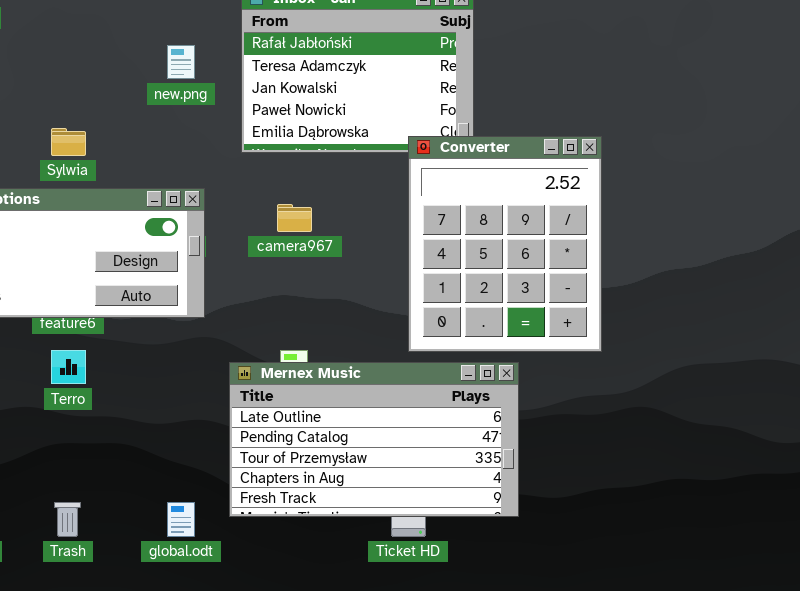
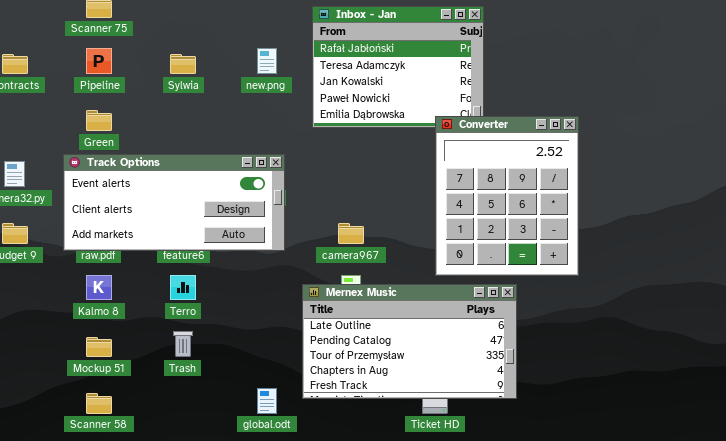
Sylwia: [51,128,86,156] -> [170,54,196,74], moved
camera967: [277,204,312,232] -> [338,223,364,244], moved
Trash: [54,502,81,537] -> [173,331,193,357], moved

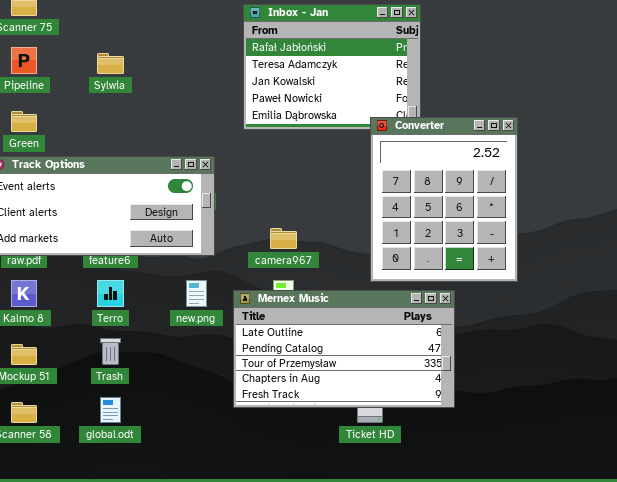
new.png: [257,48,277,74] -> [186,280,207,307], moved
global.odt: [257,388,277,414] -> [100,397,121,423], moved

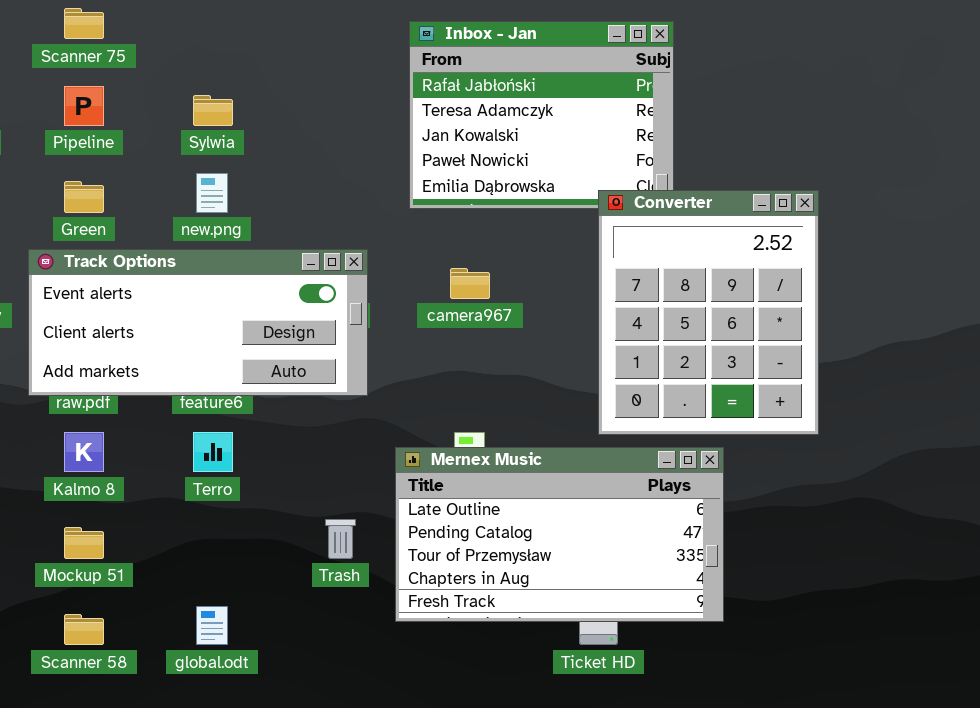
camera967: [270,228,297,249] -> [450,268,490,299], moved
new.png: [186,280,207,307] -> [196,173,228,213], moved
Trash: [100,338,121,365] -> [325,519,356,559], moved

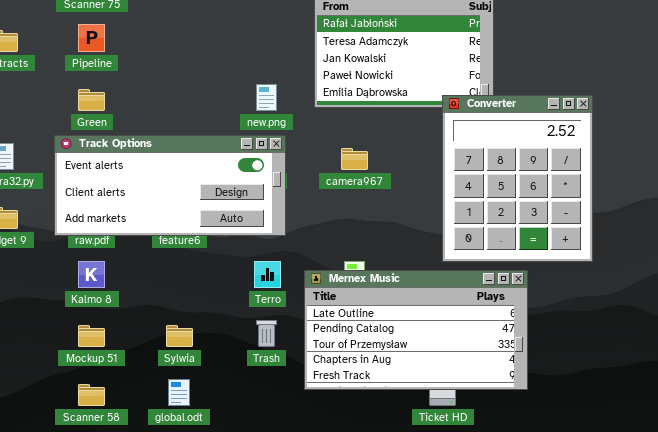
Sylwia: [193,95,233,126] -> [166,325,193,347], moved
new.png: [196,173,228,213] -> [256,84,277,111], moved
Terro: [193,432,233,472] -> [254,261,281,288], moved

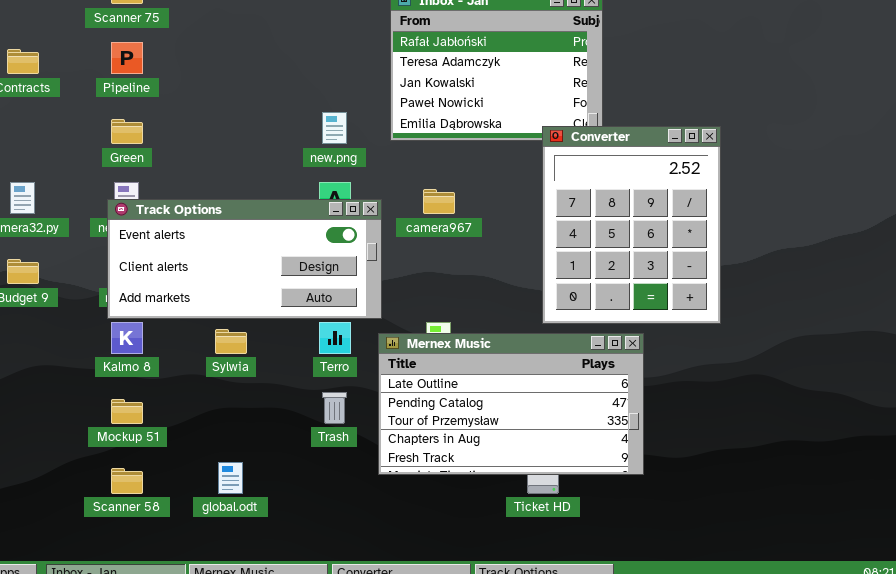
Track Options: [54,135,286,236] -> [107,199,382,319], moved
Sylwia: [166,325,193,347] -> [215,329,247,354], moved

